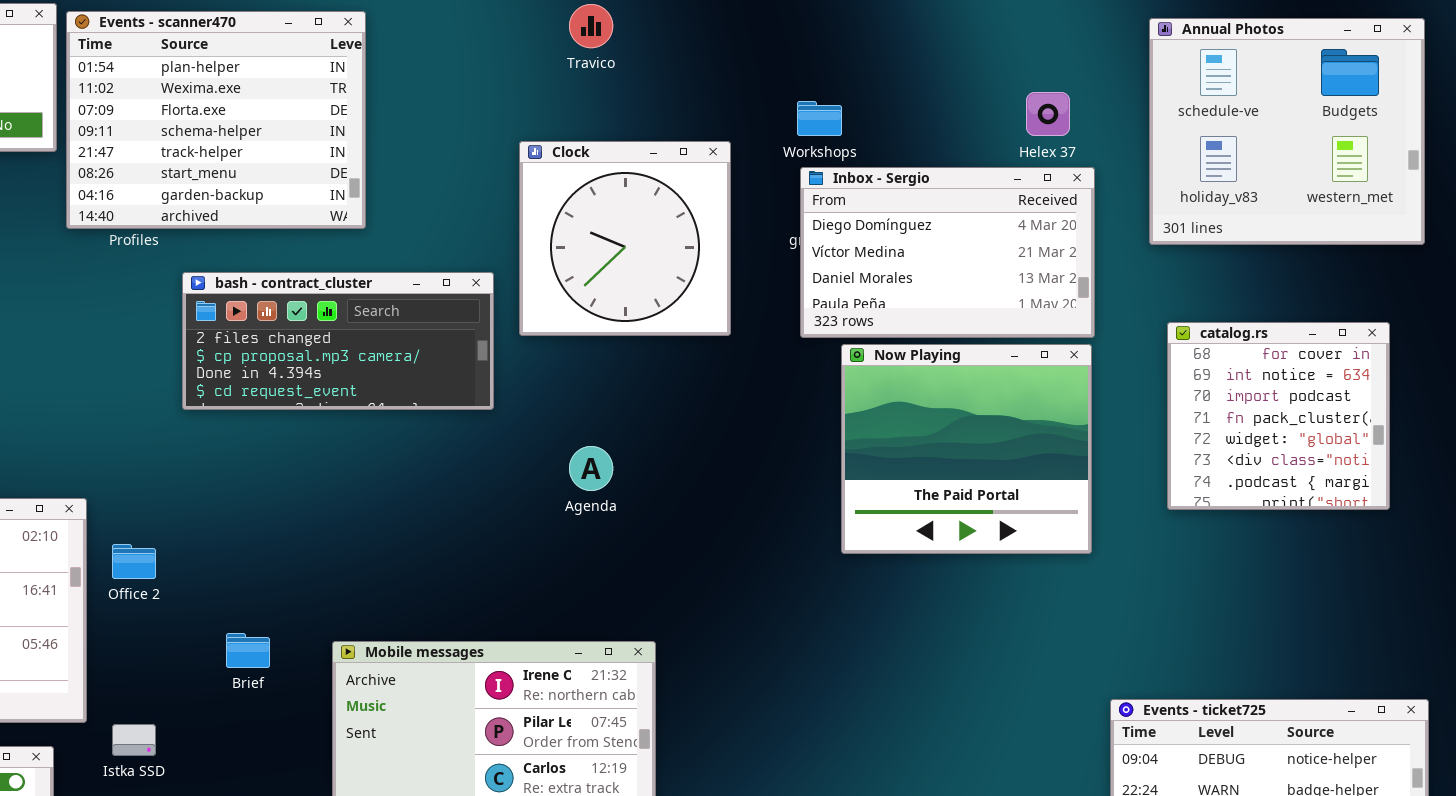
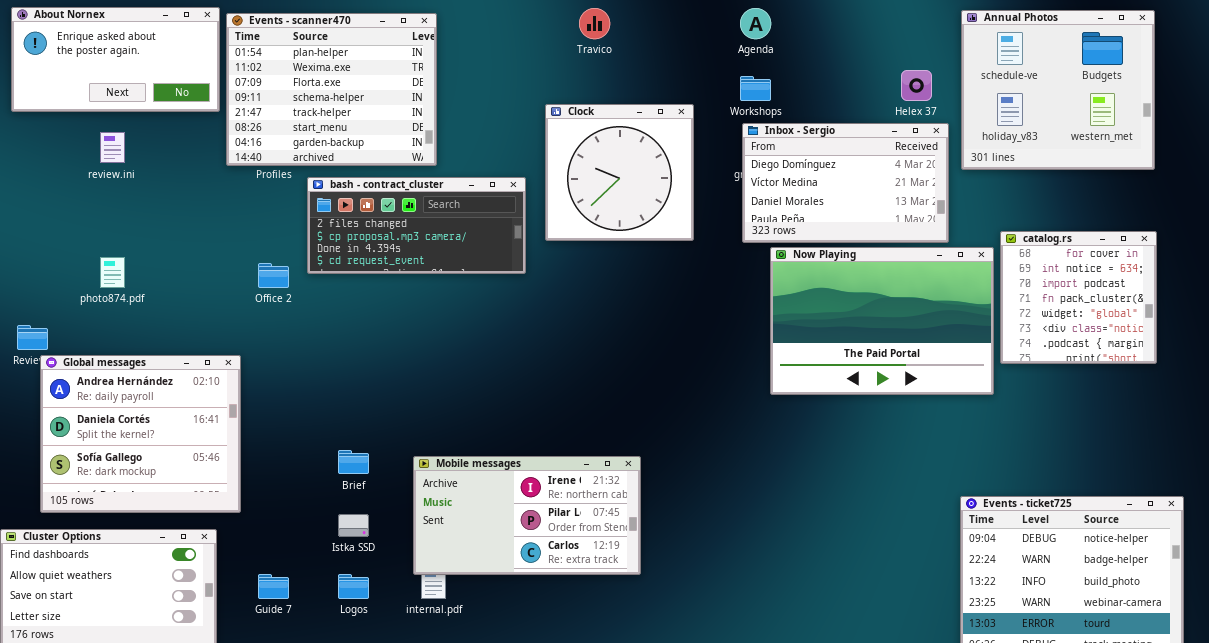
Annual Photos: [1149,18,1425,245] -> [961,10,1155,170], moved
bash - contract_cluster: [182,272,494,410] -> [307,177,526,274], moved
Now Playing: [841,344,1092,554] -> [770,247,994,395], resized
Agenda: [569,446,613,491] -> [740,8,771,39], moved
Office 2: [112,544,156,579] -> [258,263,289,288], moved
Istka SSD: [112,724,156,756] -> [338,514,369,537], moved

